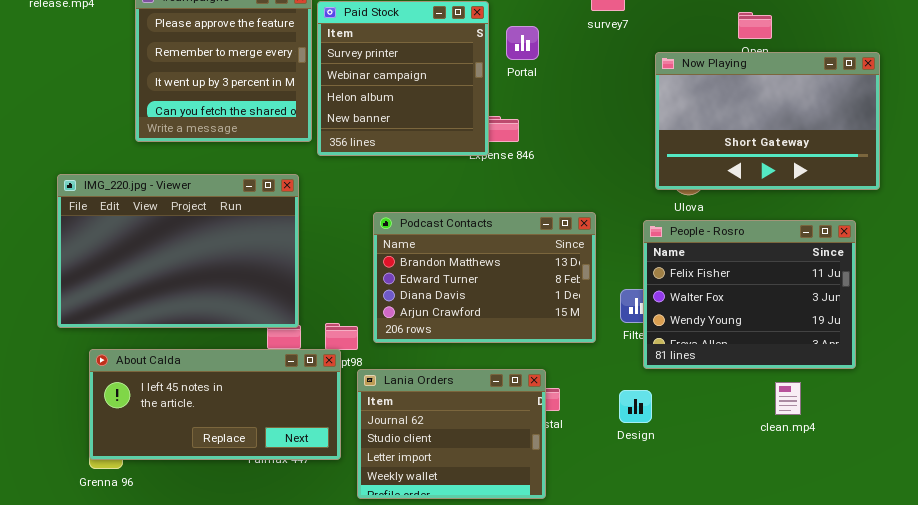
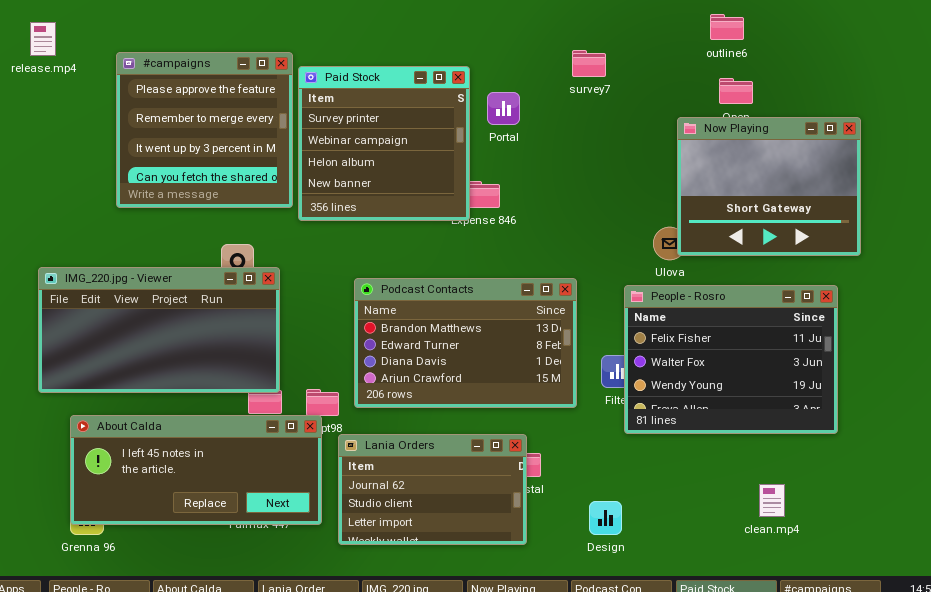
Now Playing: [655,52,880,190] -> [677,117,861,256], resized
IMG_220.jpg - Viewer: [57,174,299,328] -> [38,267,280,393], resized
Lania Orders: [357,369,546,499] -> [338,434,527,545], resized
clean.mp4: [775,382,801,415] -> [759,484,785,517], moved
Design: [619,390,652,423] -> [589,501,622,535], moved

